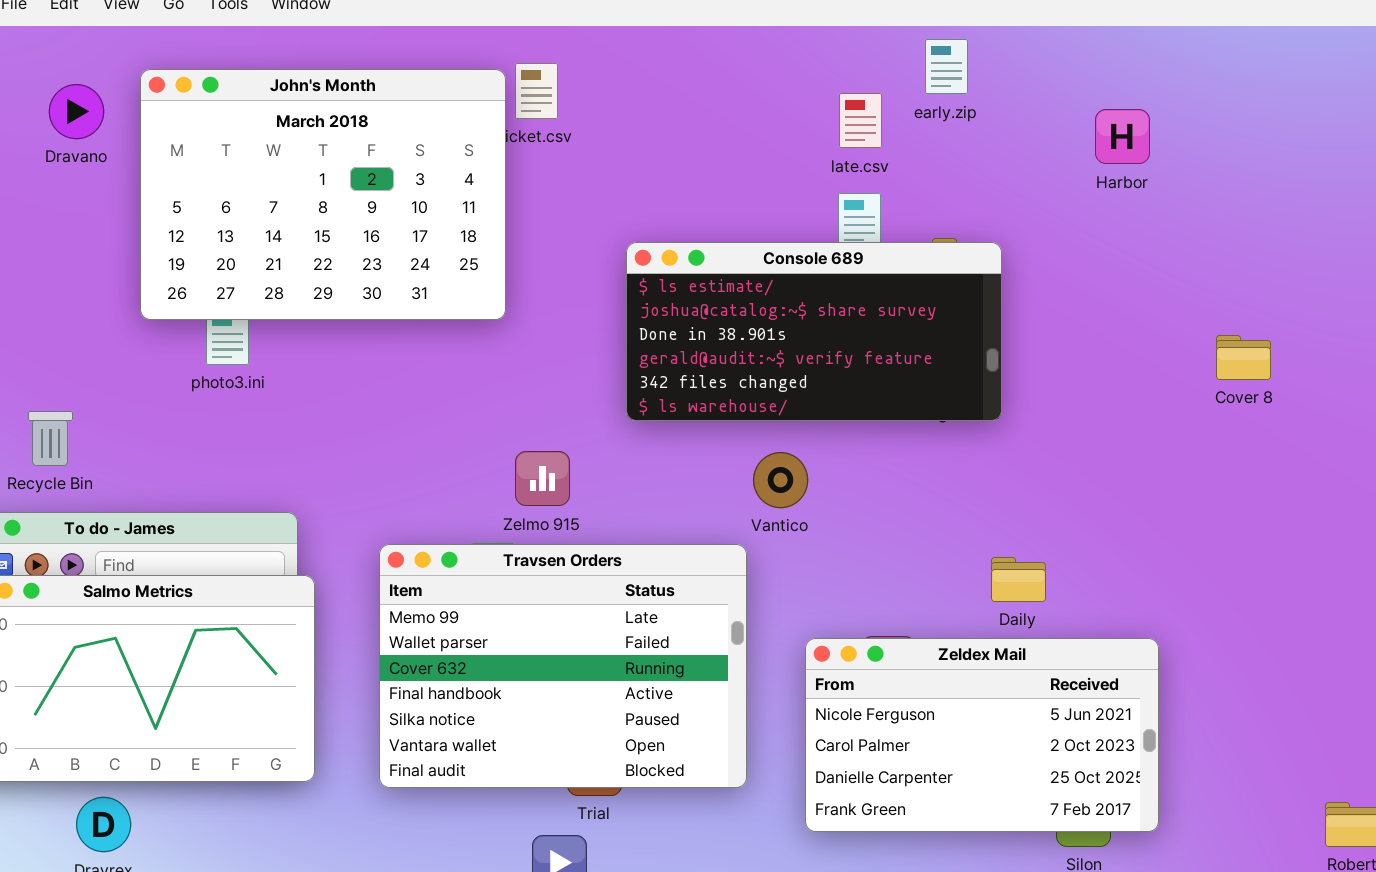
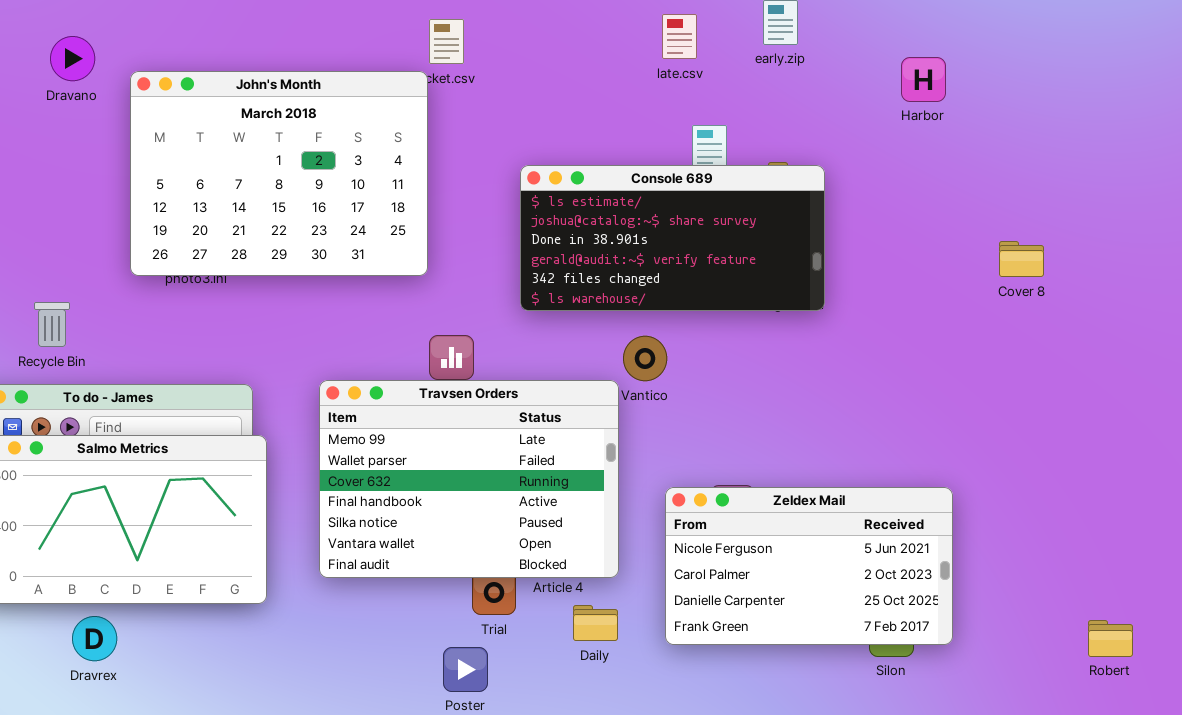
John's Month: [140,69,506,320] -> [130,71,428,276], moved
late.csv: [839,93,882,148] -> [662,14,697,59], moved
Travsen Orders: [379,544,747,788] -> [319,380,619,578], moved
Daily: [991,557,1046,602] -> [573,605,618,641], moved

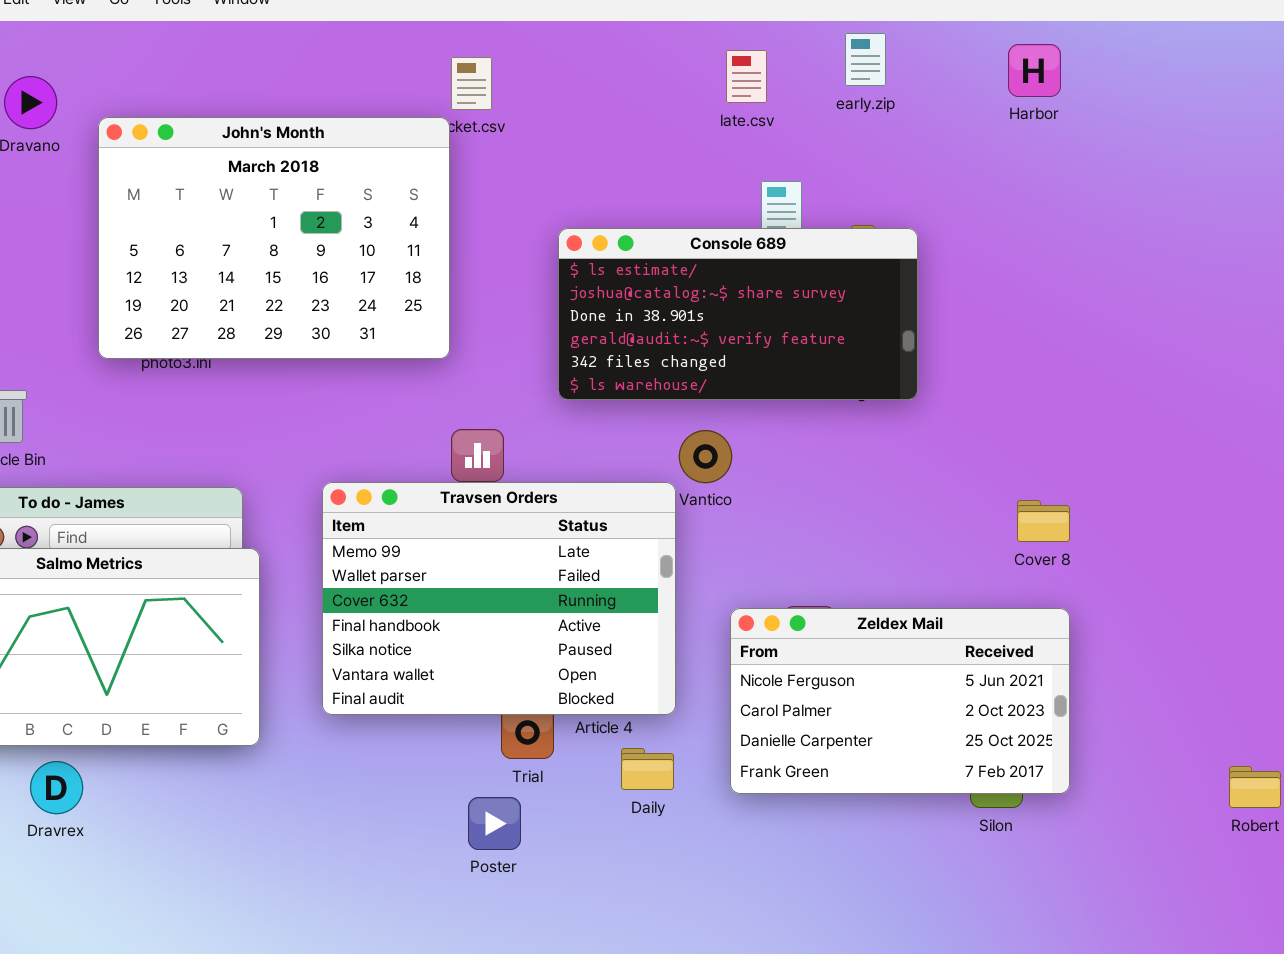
Harbor: [901,57,946,102] -> [1008,44,1061,97], moved
Cover 8: [999,241,1044,277] -> [1017,500,1070,542], moved

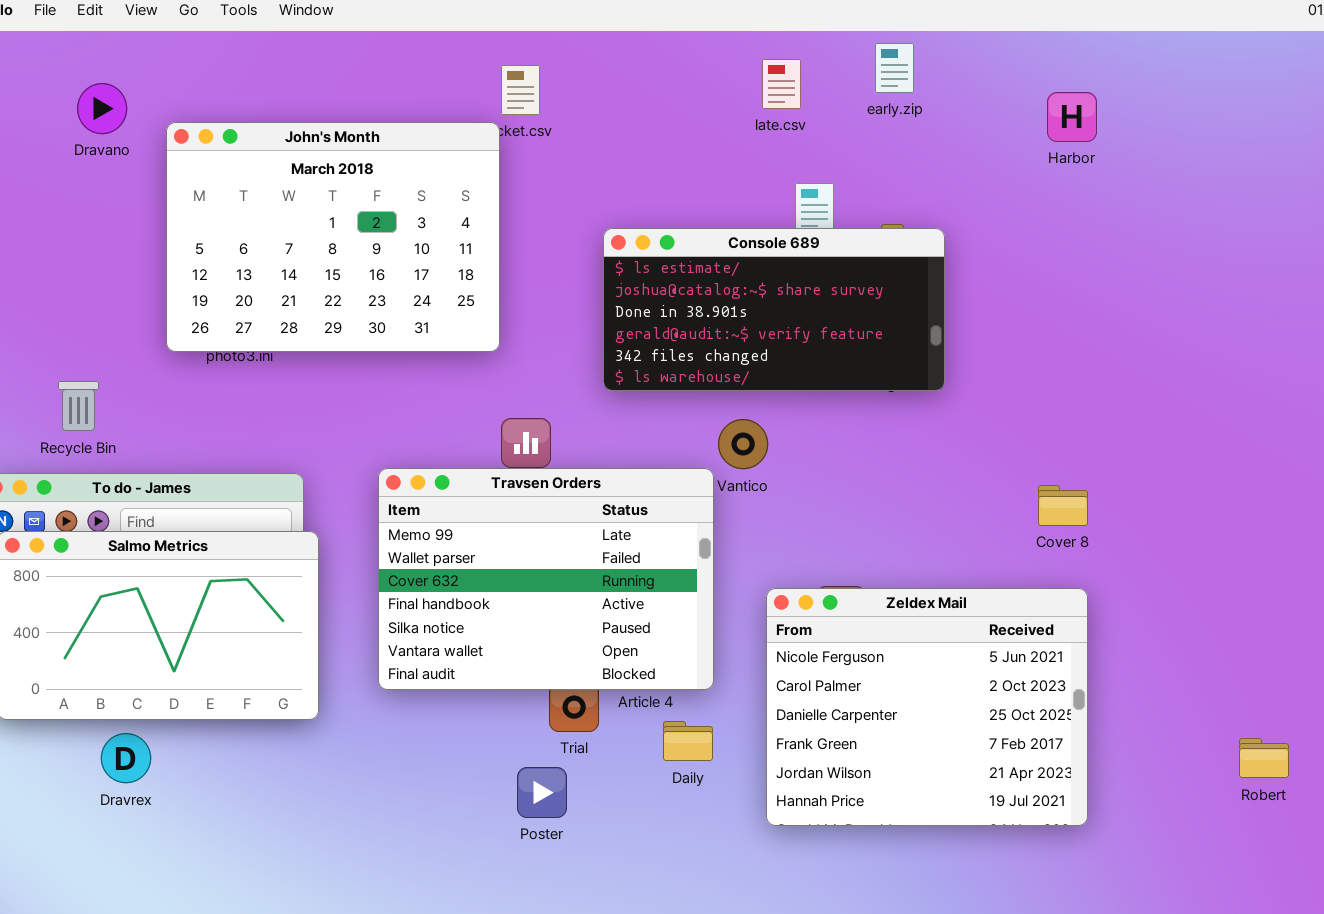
Harbor: [1008,44,1061,97] -> [1047,92,1097,142], moved
Zeldex Mail: [730,608,1070,794] -> [766,588,1088,826], resized

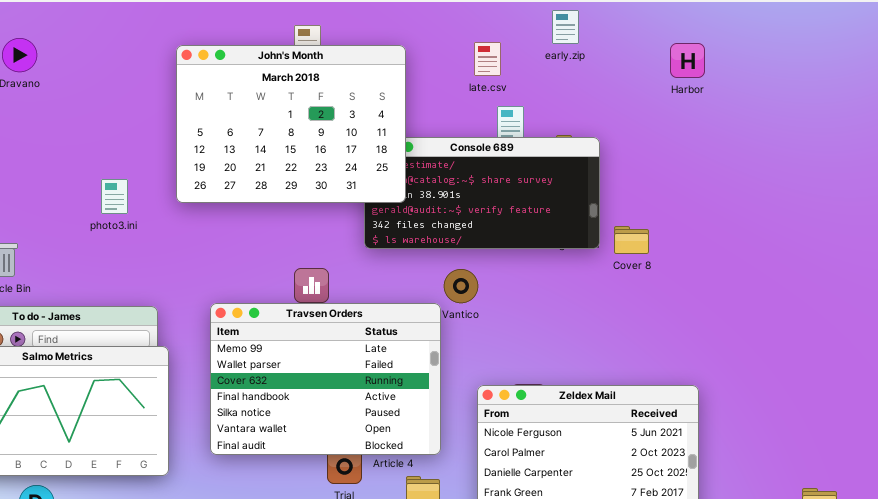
late.csv: [762,59,801,109] -> [474,42,501,76], moved
John's Month: [166,122,500,352] -> [176,45,406,203], moved
Cover 8: [1038,485,1088,526] -> [614,226,649,254], moved

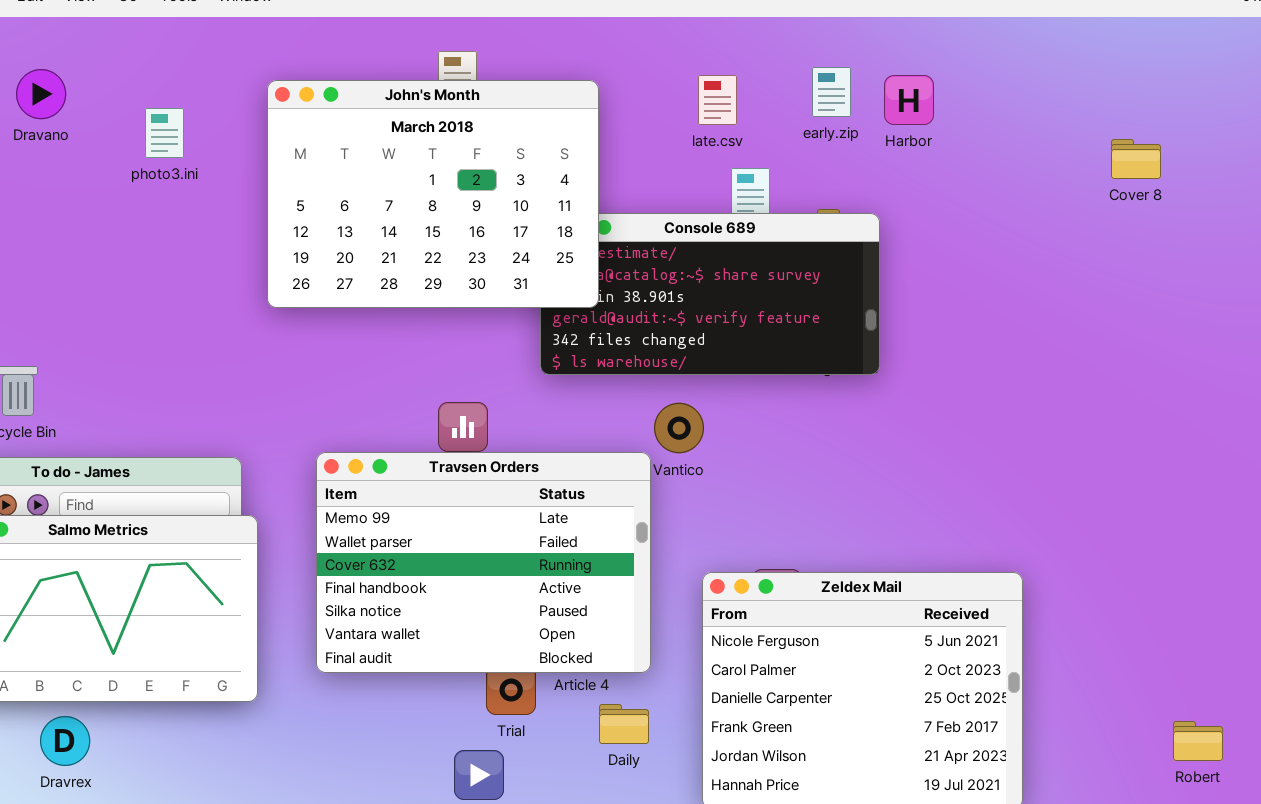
early.zip: [552,10,579,44] -> [812,67,851,117], moved
Harbor: [670,43,705,78] -> [884,75,934,125], moved
photo3.ini: [101,179,128,214] -> [145,108,184,158], moved
Cover 8: [614,226,649,254] -> [1111,139,1161,179], moved

